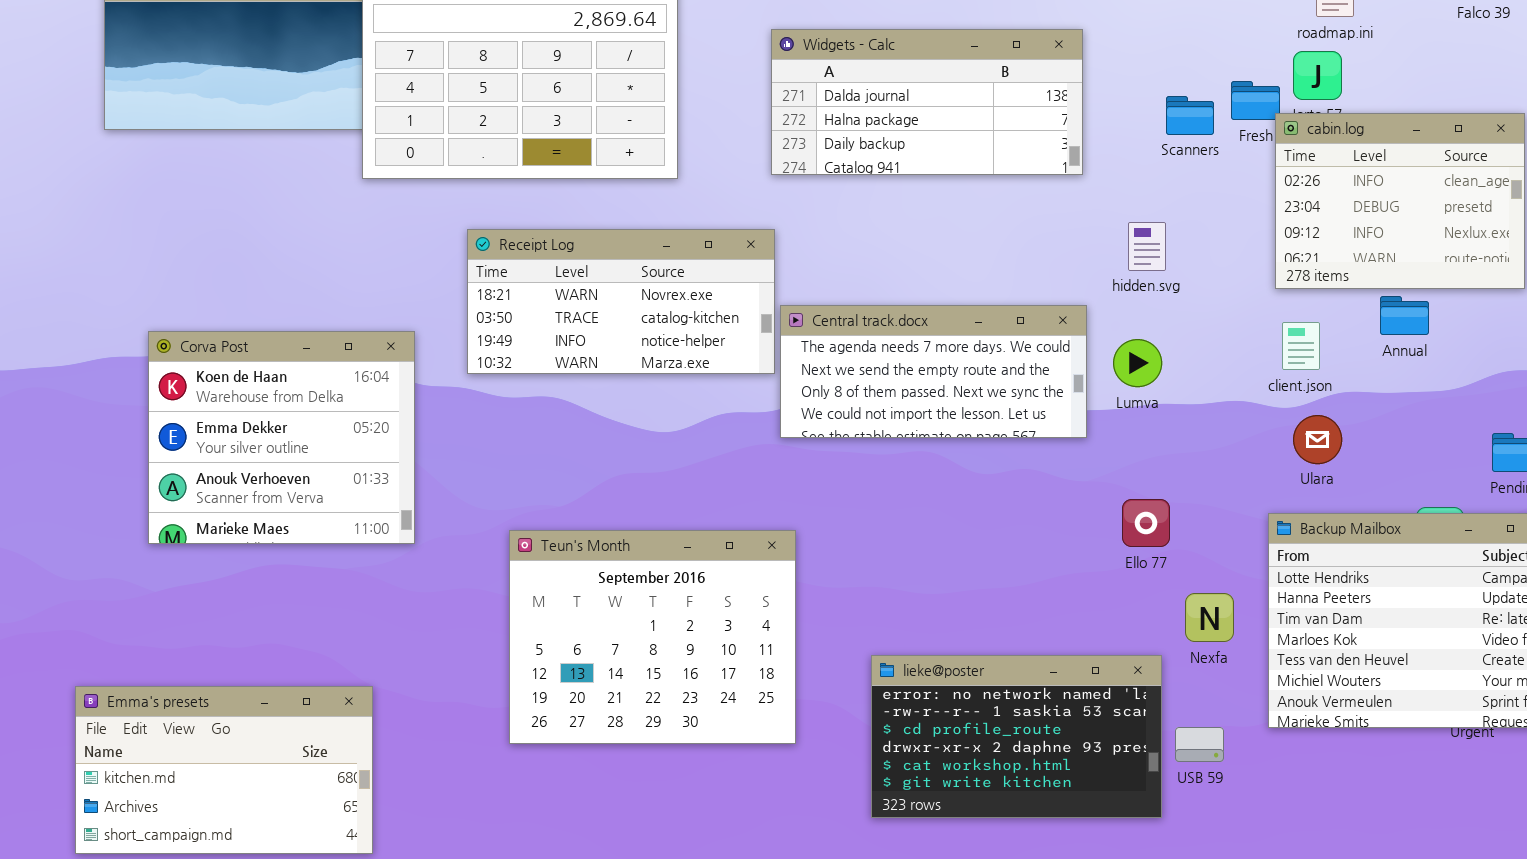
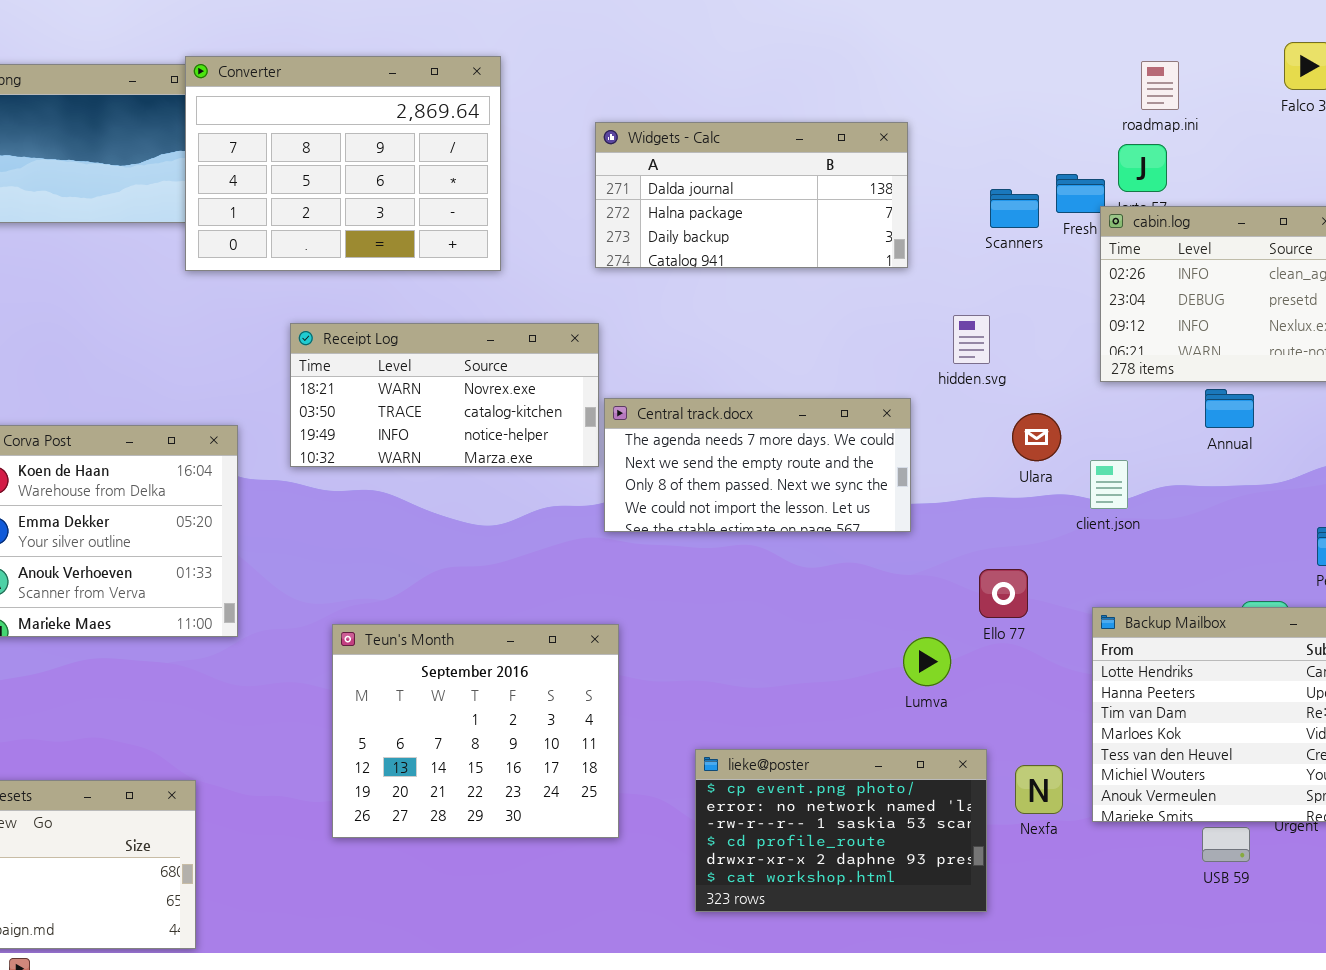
client.json: [1282,322,1320,370] -> [1090,460,1128,509], moved
Lumva: [1113,339,1162,387] -> [903,637,951,686], moved
Ulara: [1293,415,1342,464] -> [1012,413,1061,461], moved
Ello 77: [1122,499,1170,547] -> [979,569,1028,618], moved
Nexfa: [1185,593,1234,642] -> [1015,765,1063,814], moved
lieke@poster: [871,655,1162,818] -> [695,749,987,912], scrolled up 1 row
USB 59: [1175,727,1224,762] -> [1202,827,1250,862], moved

